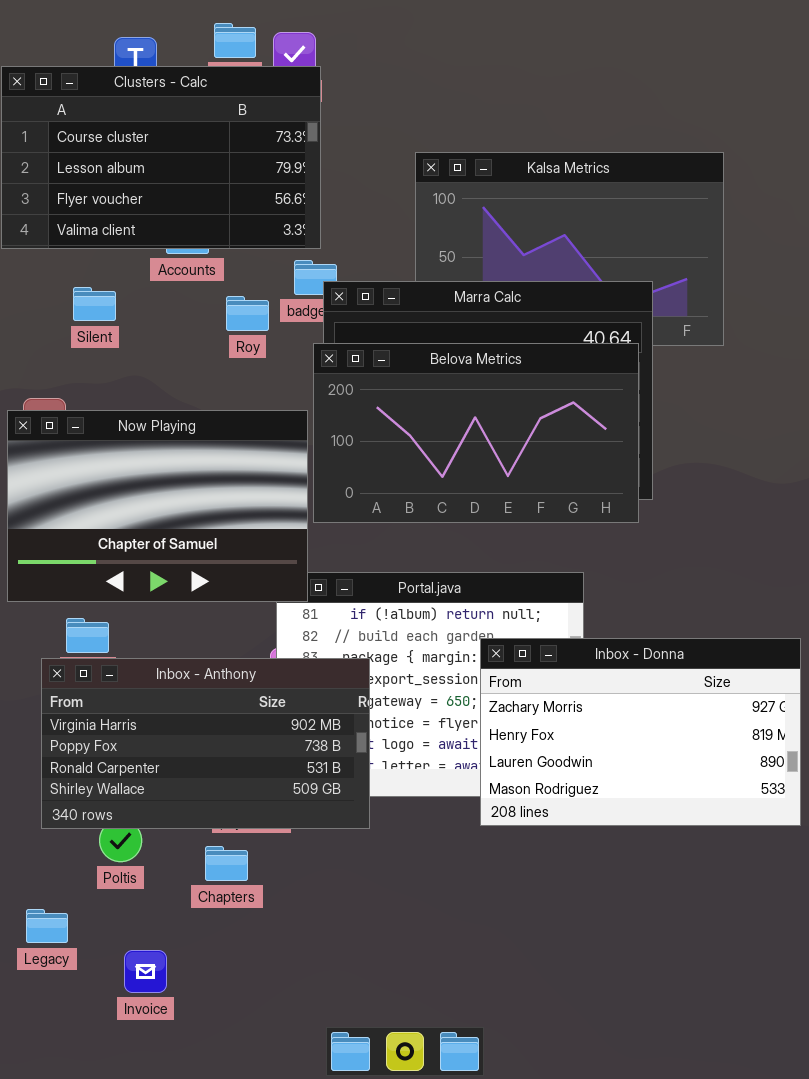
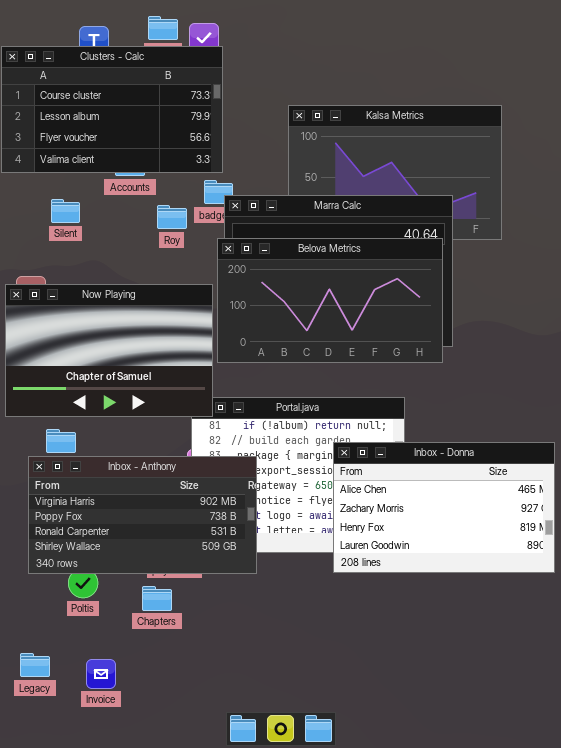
Inbox - Donna: [480,638,801,826] -> [333,442,555,573], scrolled up 1 row
Legacy: [26,909,68,943] -> [20,653,50,677], moved

